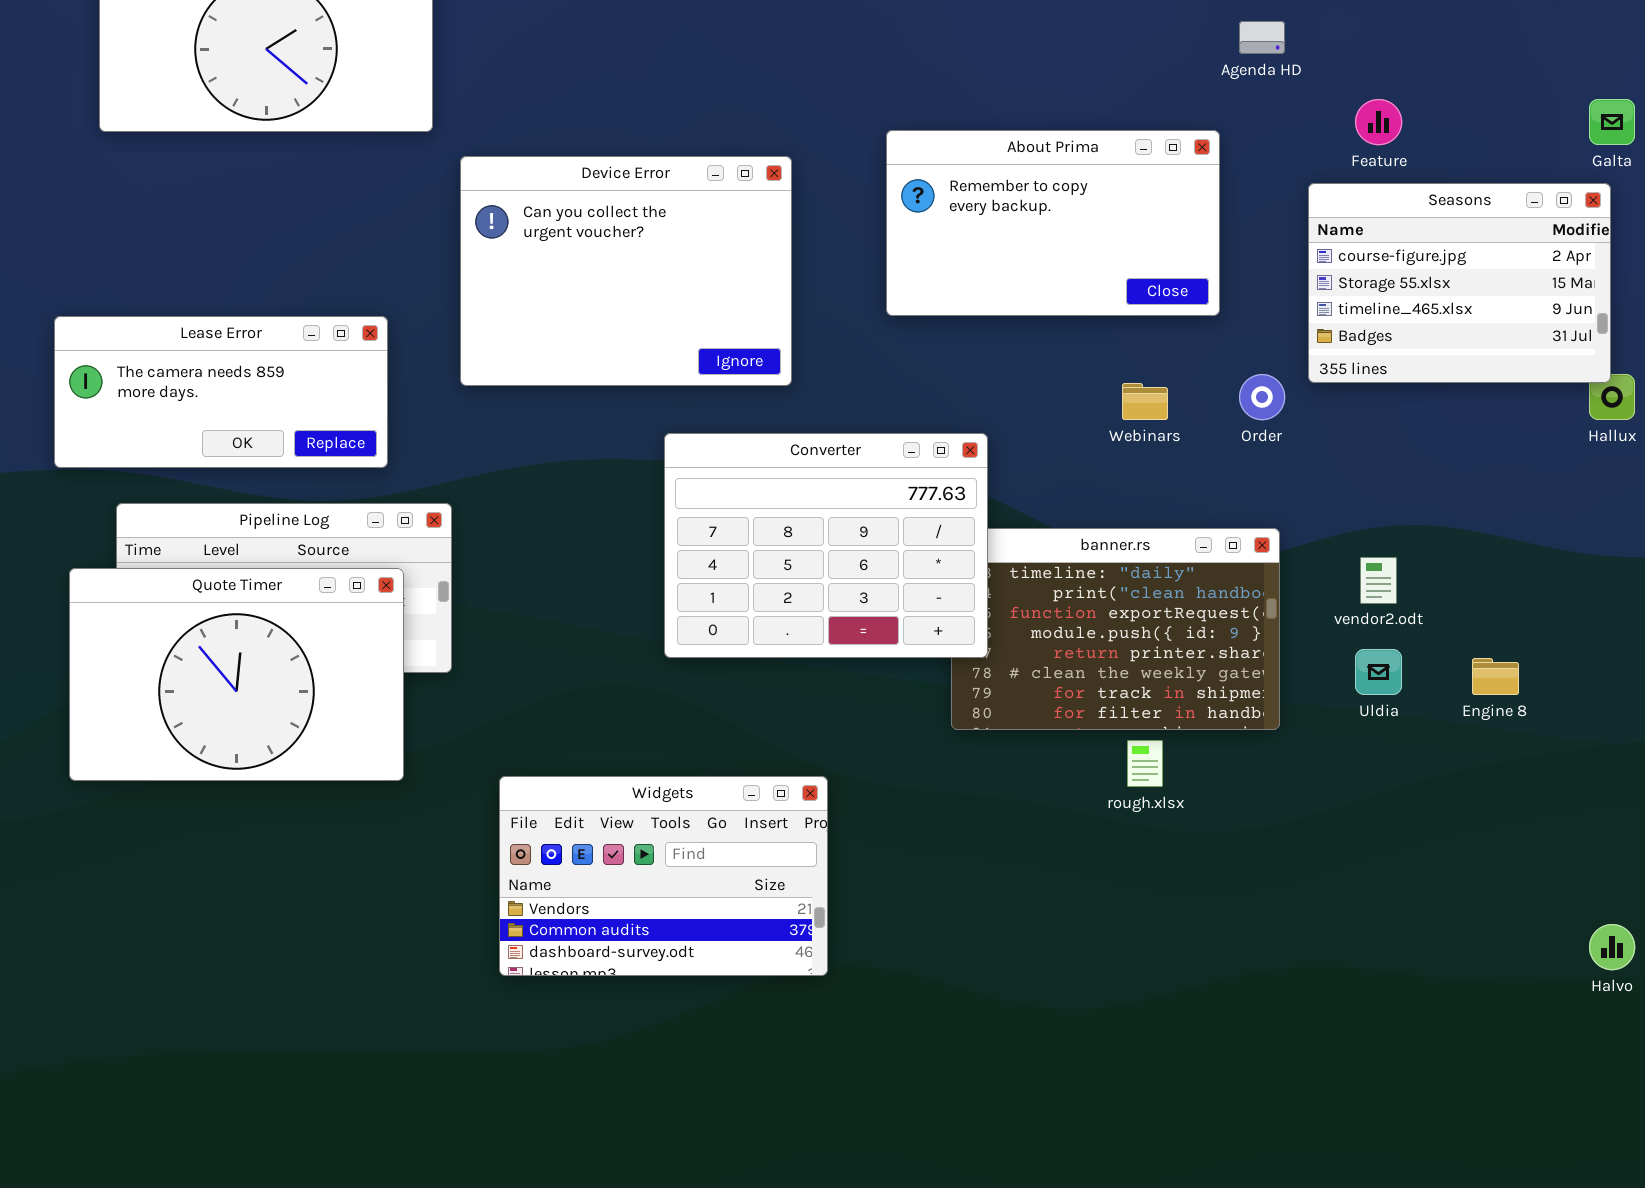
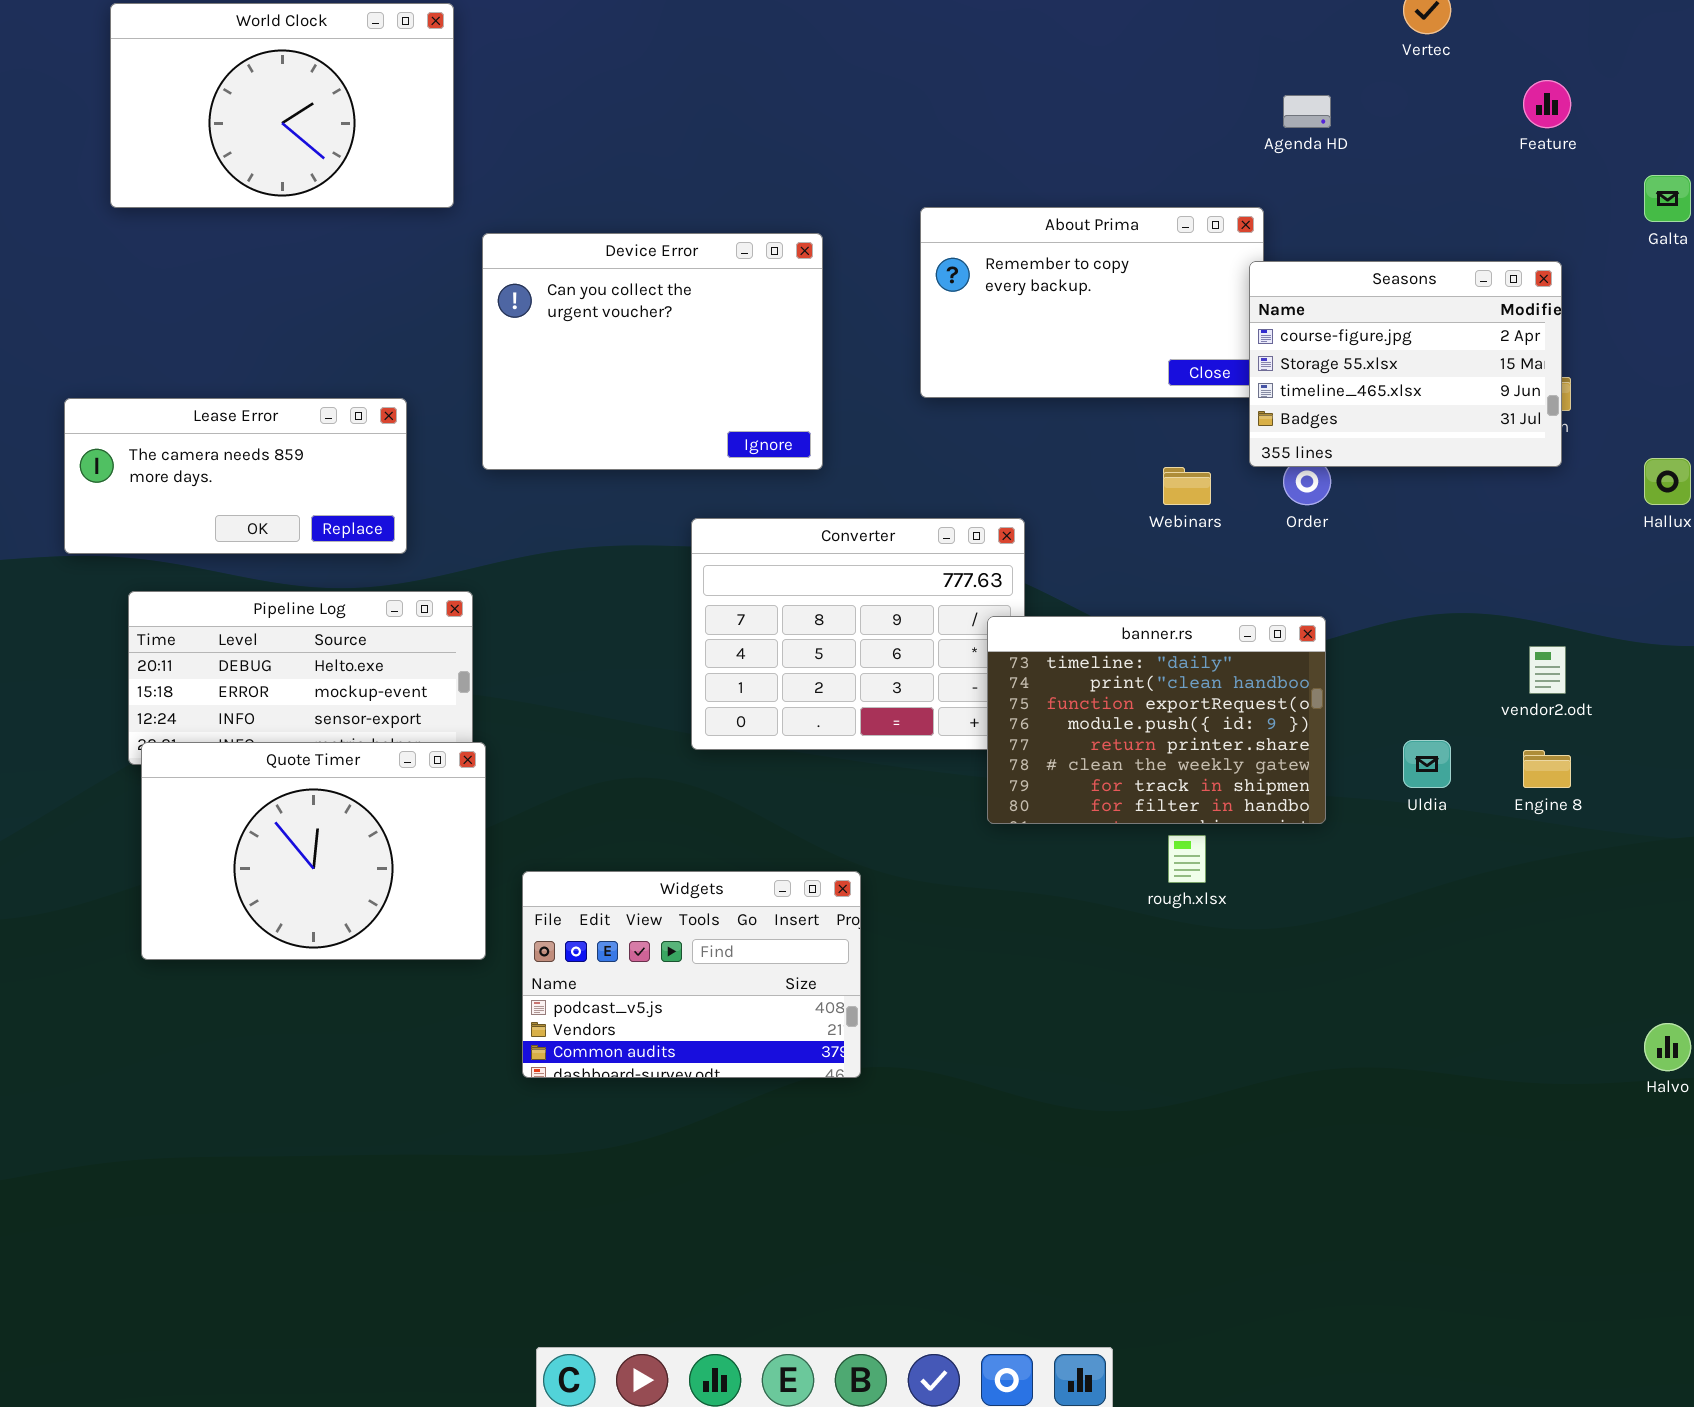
Feature: [1355,99,1402,145] -> [1523,80,1571,128], moved
Seasons: [1308,183,1611,383] -> [1249,261,1562,467], moved
banner.rs: [951,528,1280,730] -> [987,616,1326,824], raised
vendor2.odt: [1360,557,1397,604] -> [1529,646,1566,694], moved
Quote Timer: [69,568,404,781] -> [141,742,486,960], moved
Widgets: [499,776,828,976] -> [522,871,861,1078], scrolled up 1 row

